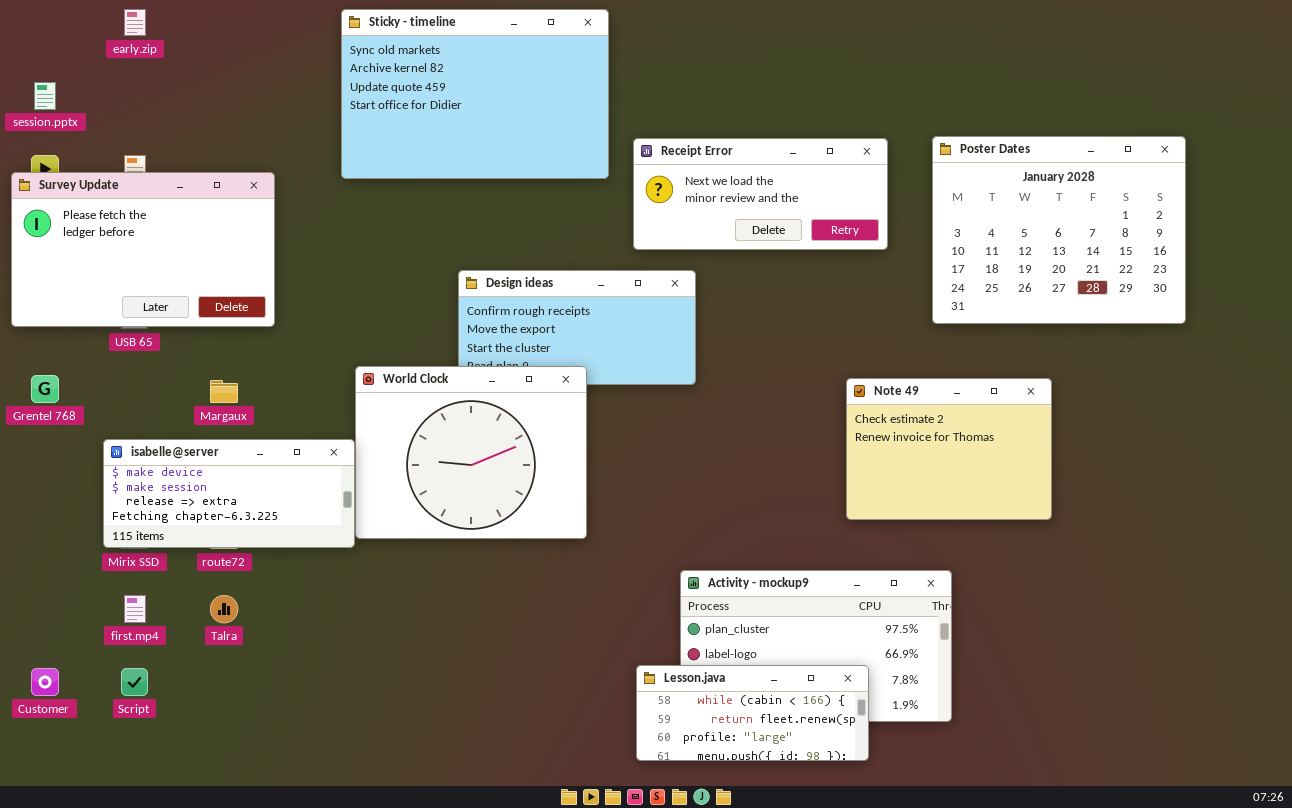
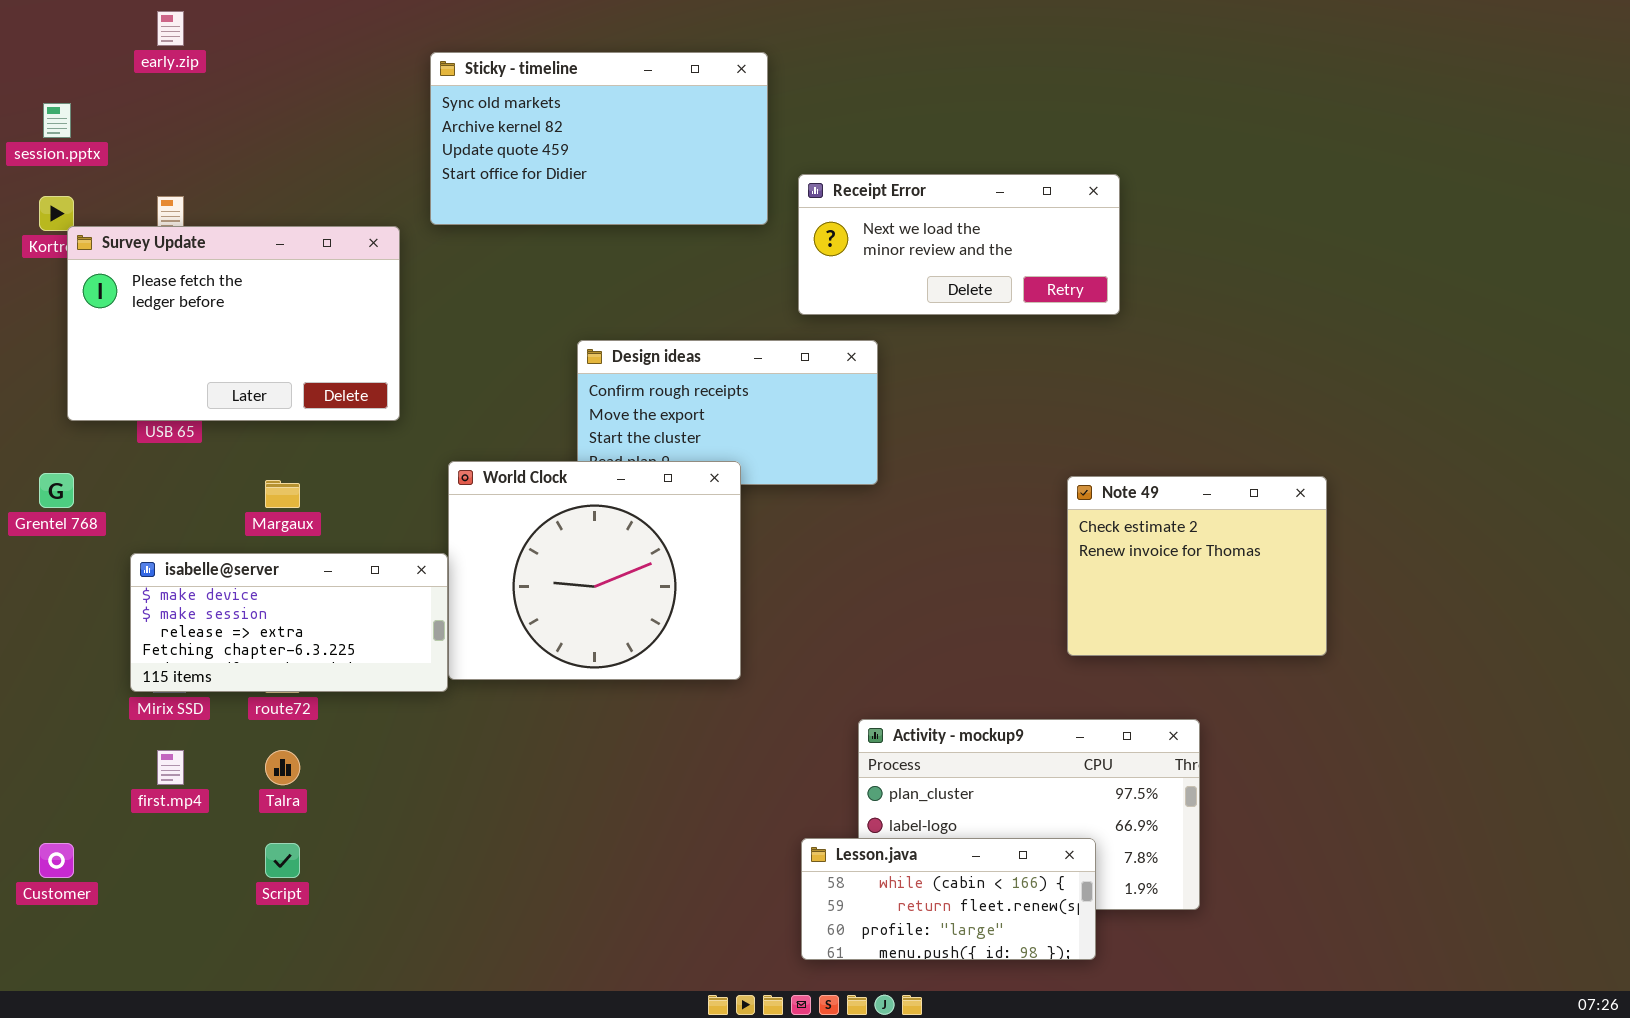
Sticky - timeline: [341,9,609,179] -> [430,52,768,225], resized
Poster Dates: [932,136,1186,324] -> none, closed
Survey Update: [11,172,275,327] -> [67,226,400,421], moved
Script: [121,668,148,696] -> [265,843,300,878], moved

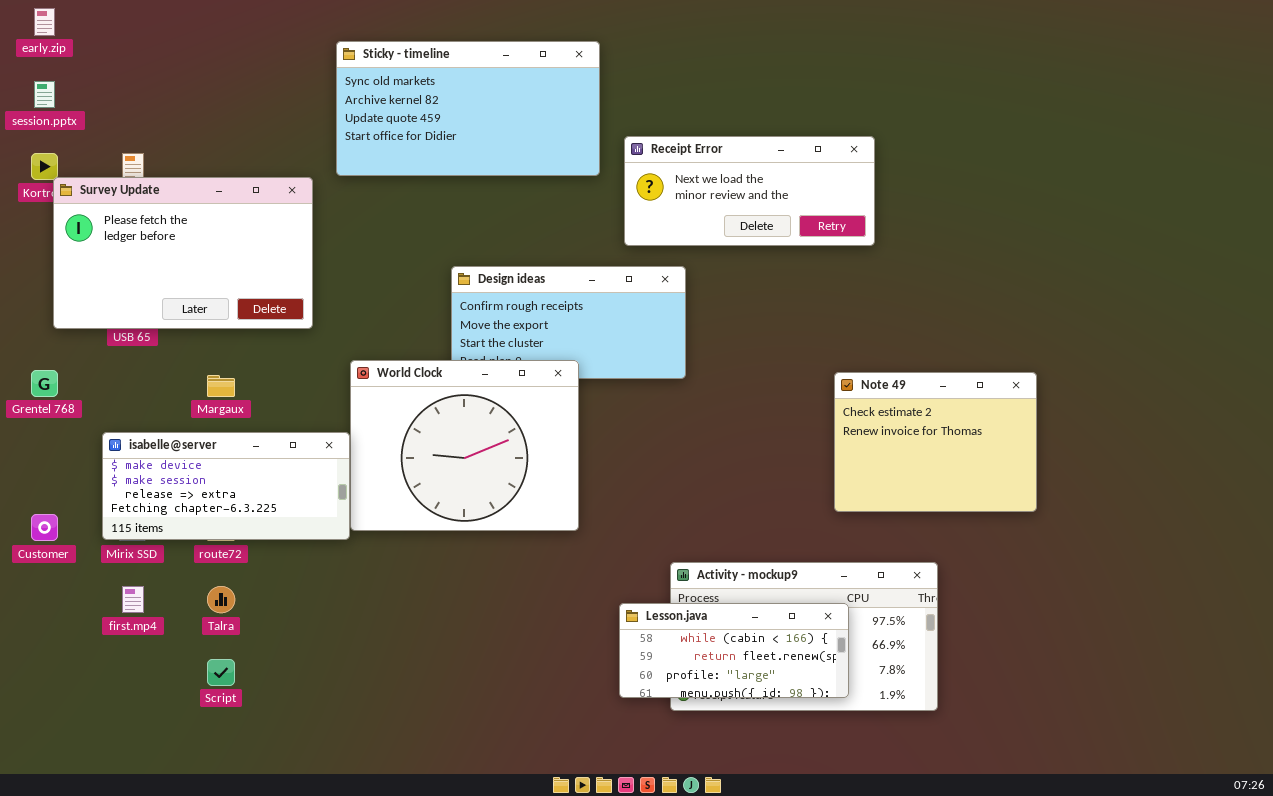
early.zip: [157,11,184,46] -> [34,8,55,36], moved
Lesson.java: [801,838,1096,960] -> [619,603,849,698], moved
Customer: [39,843,74,878] -> [31,514,58,541], moved

